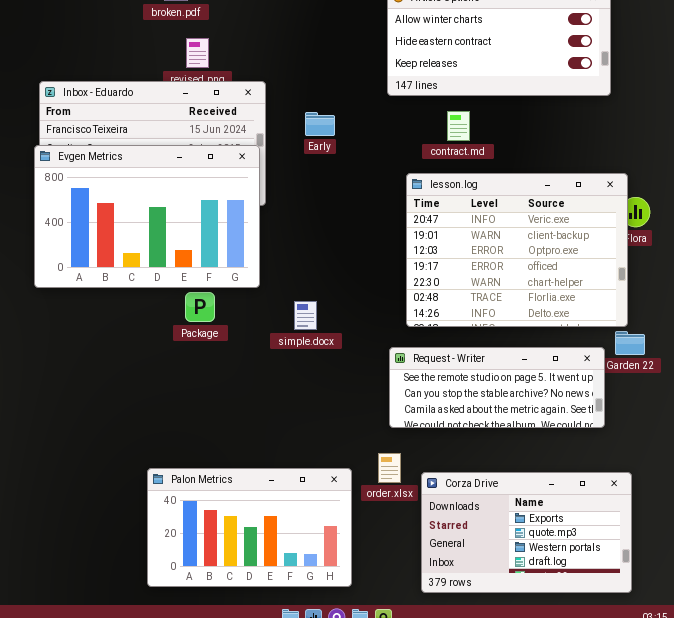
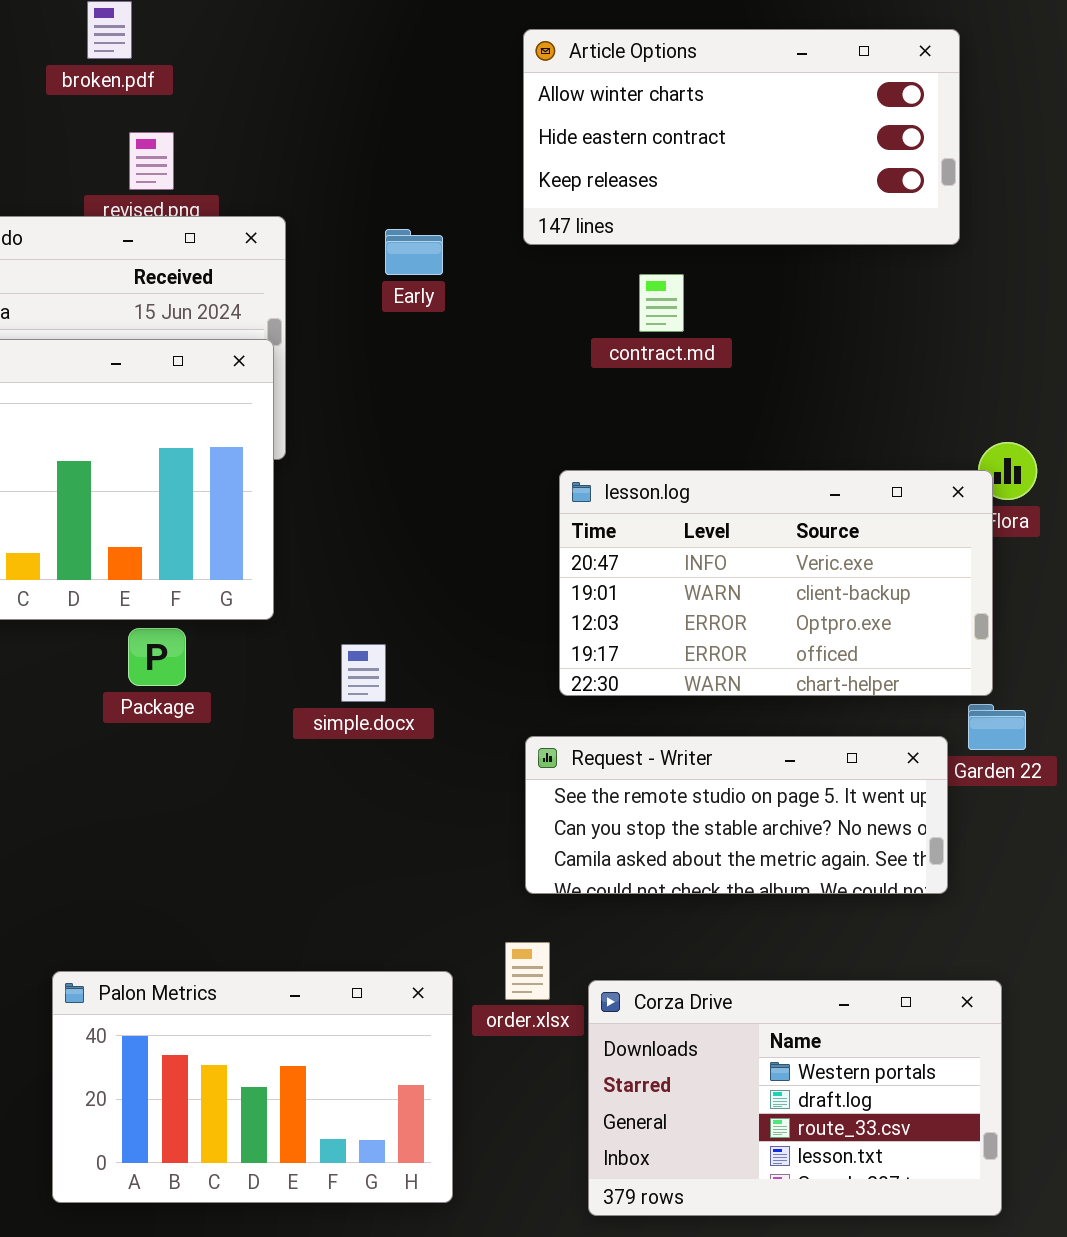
Early: [305,112,335,136] -> [385,229,443,275], moved
lesson.log: [406,173,628,327] -> [559,470,993,696], resized
Corza Drive: [421,472,632,593] -> [588,980,1002,1216], scrolled down 2 rows

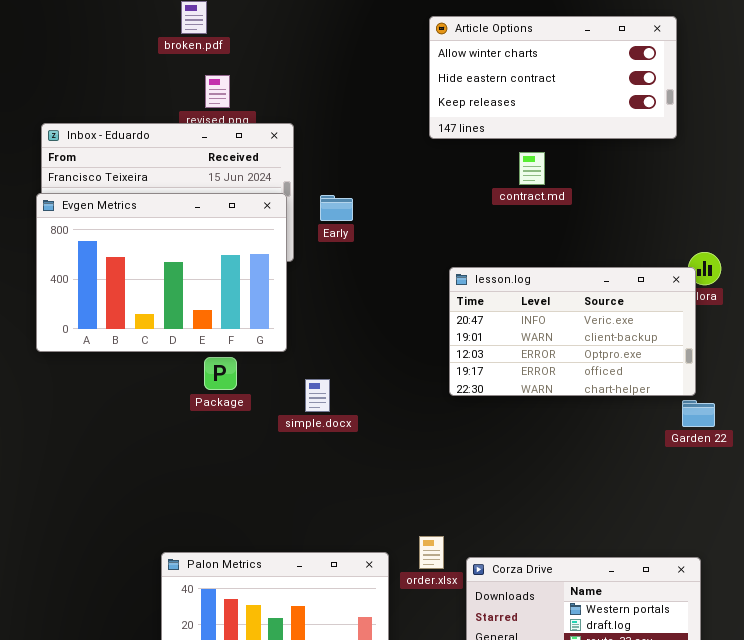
Early: [385,229,443,275] -> [320,195,353,221], moved
contract.md: [639,274,684,332] -> [519,152,545,185], moved
simple.docx: [341,644,386,702] -> [305,379,330,412], moved
Request - Writer: [525,736,948,894] -> none, closed

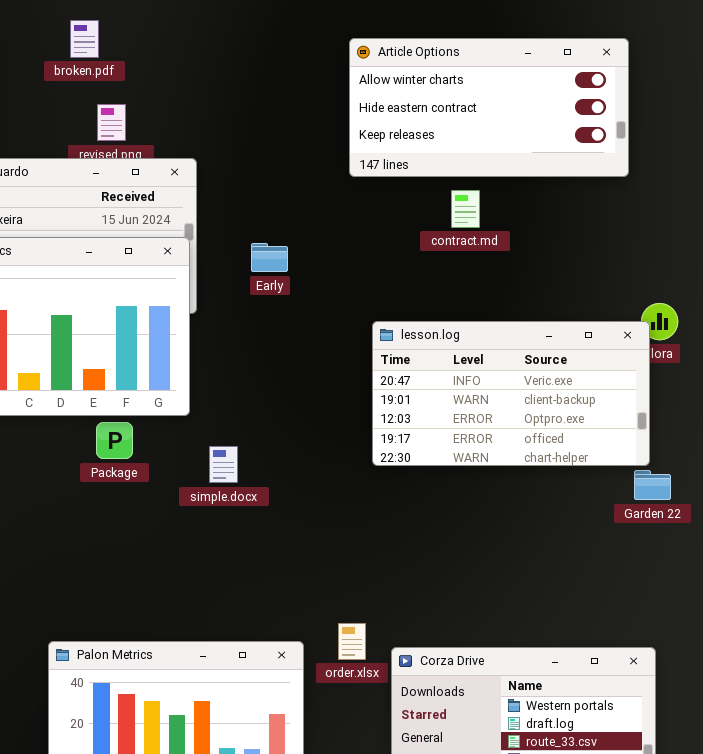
Early: [320,195,353,221] -> [251,243,288,272], moved

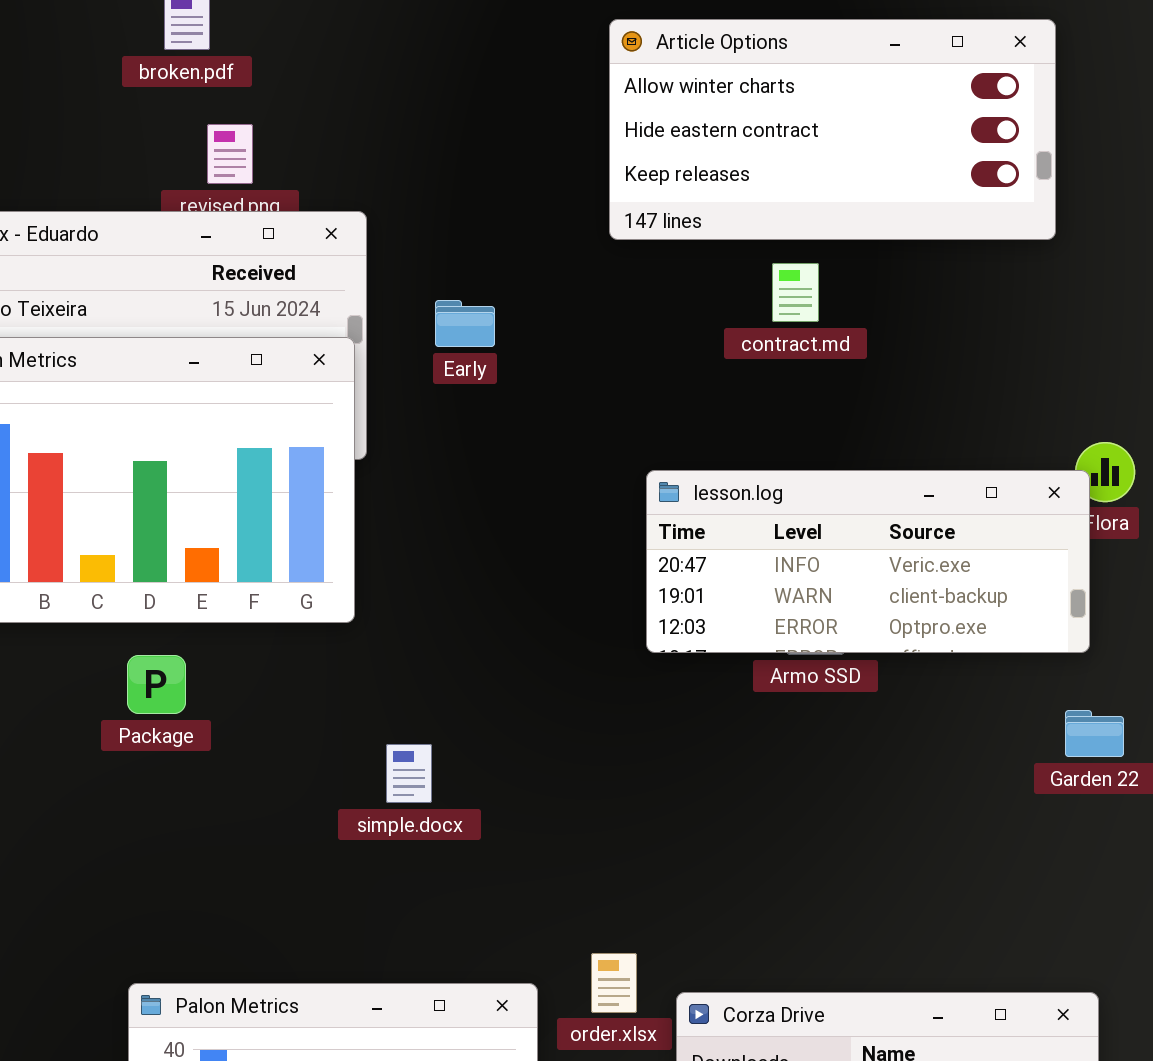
Early: [251,243,288,272] -> [435,300,495,347], moved
lesson.log: [372,321,650,466] -> [646,470,1090,653], resized
Package: [96,422,133,459] -> [127,655,186,714], moved
simple.docx: [209,446,238,483] -> [386,744,432,803], moved

